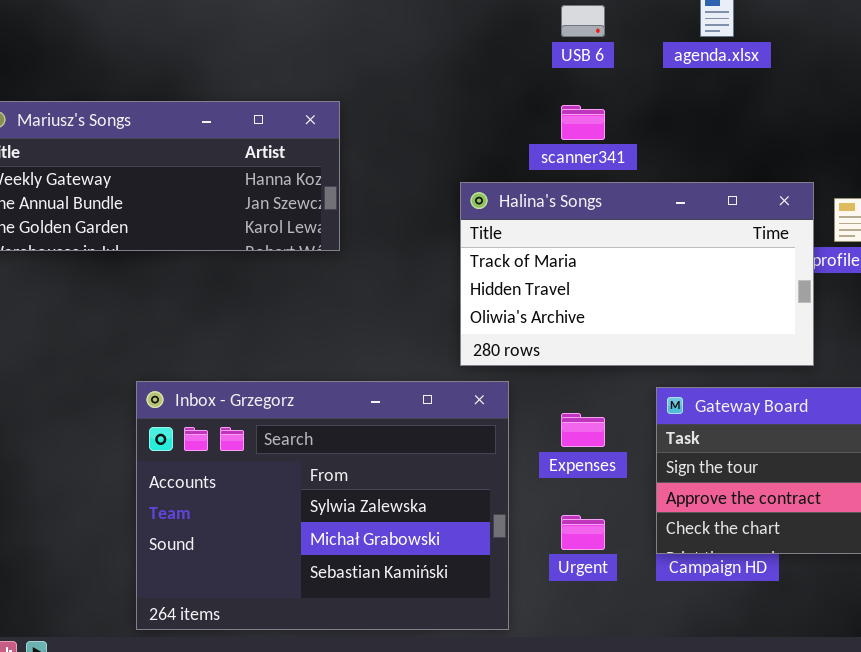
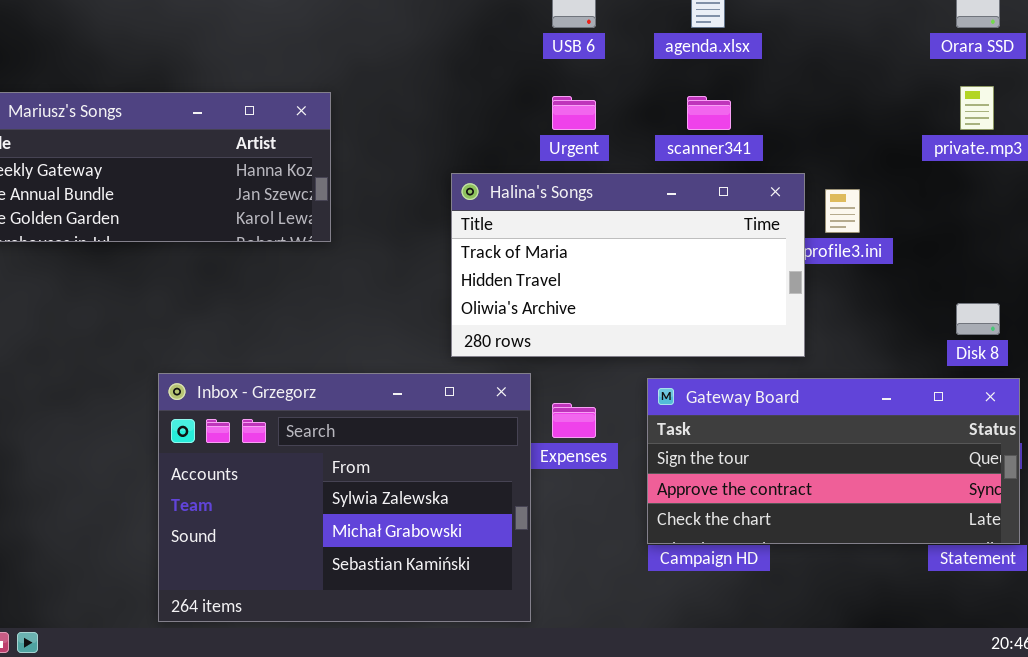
scanner341: [561,105,605,140] -> [687,96,731,130], moved
Inbox - Grzegorz: [136,381,509,630] -> [158,373,531,622], moved
Urgent: [561,515,605,550] -> [552,96,596,130], moved

